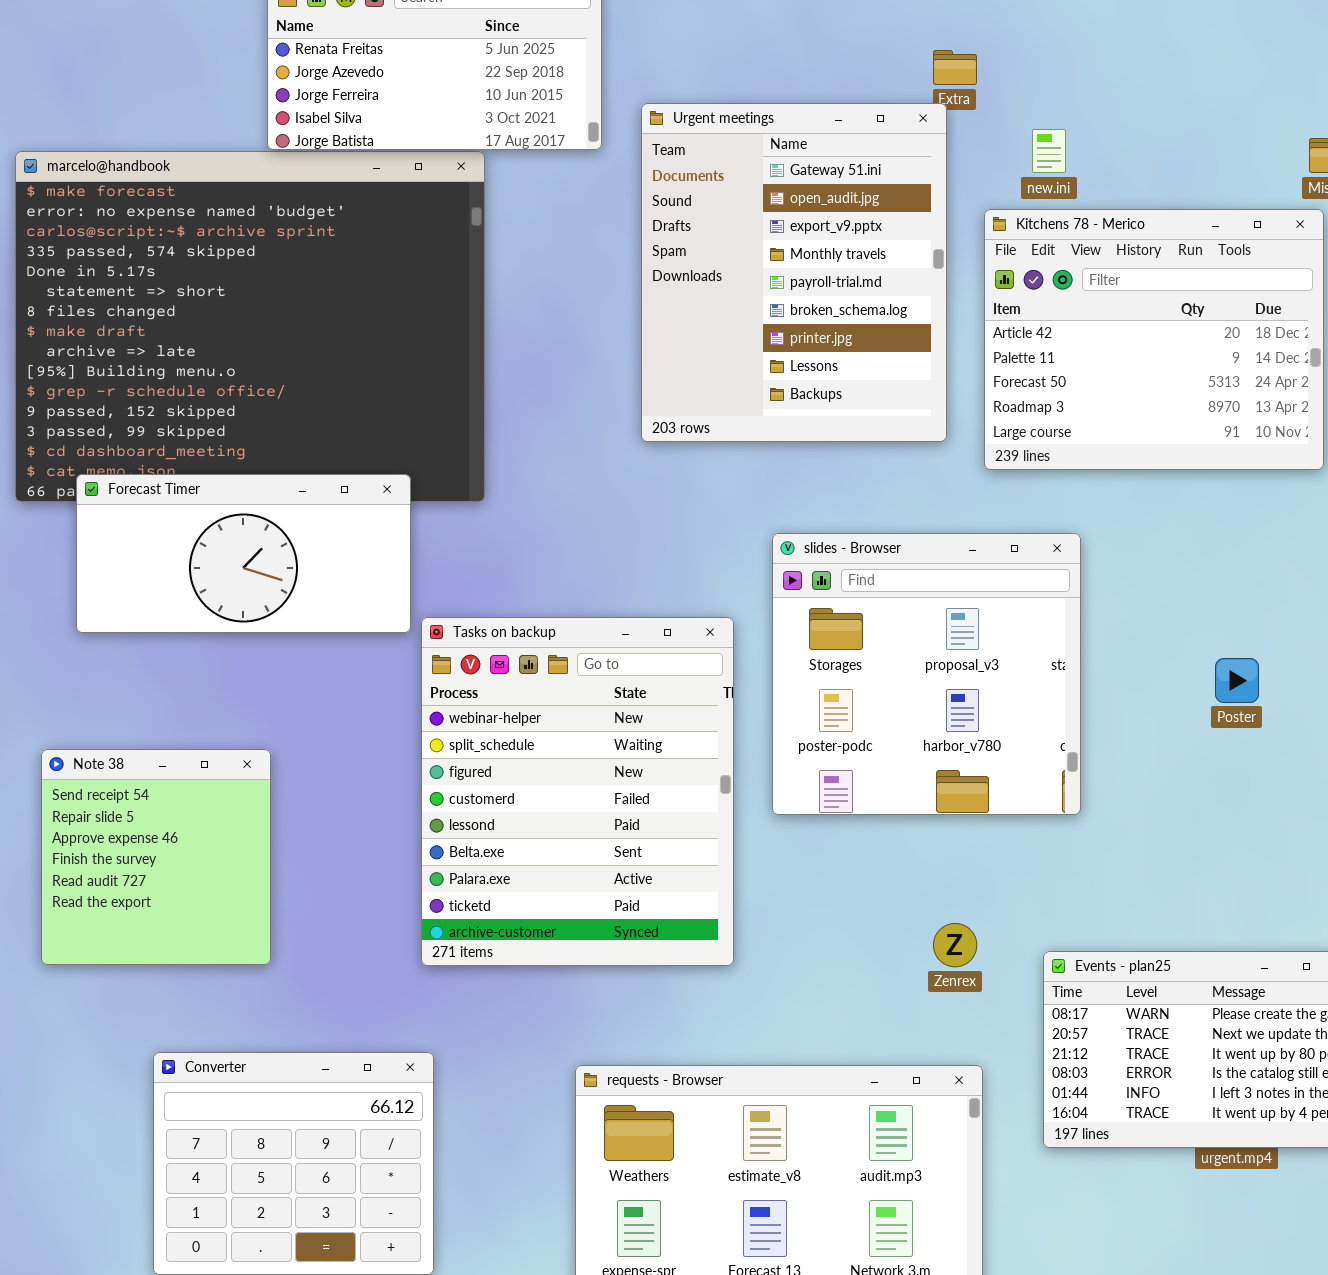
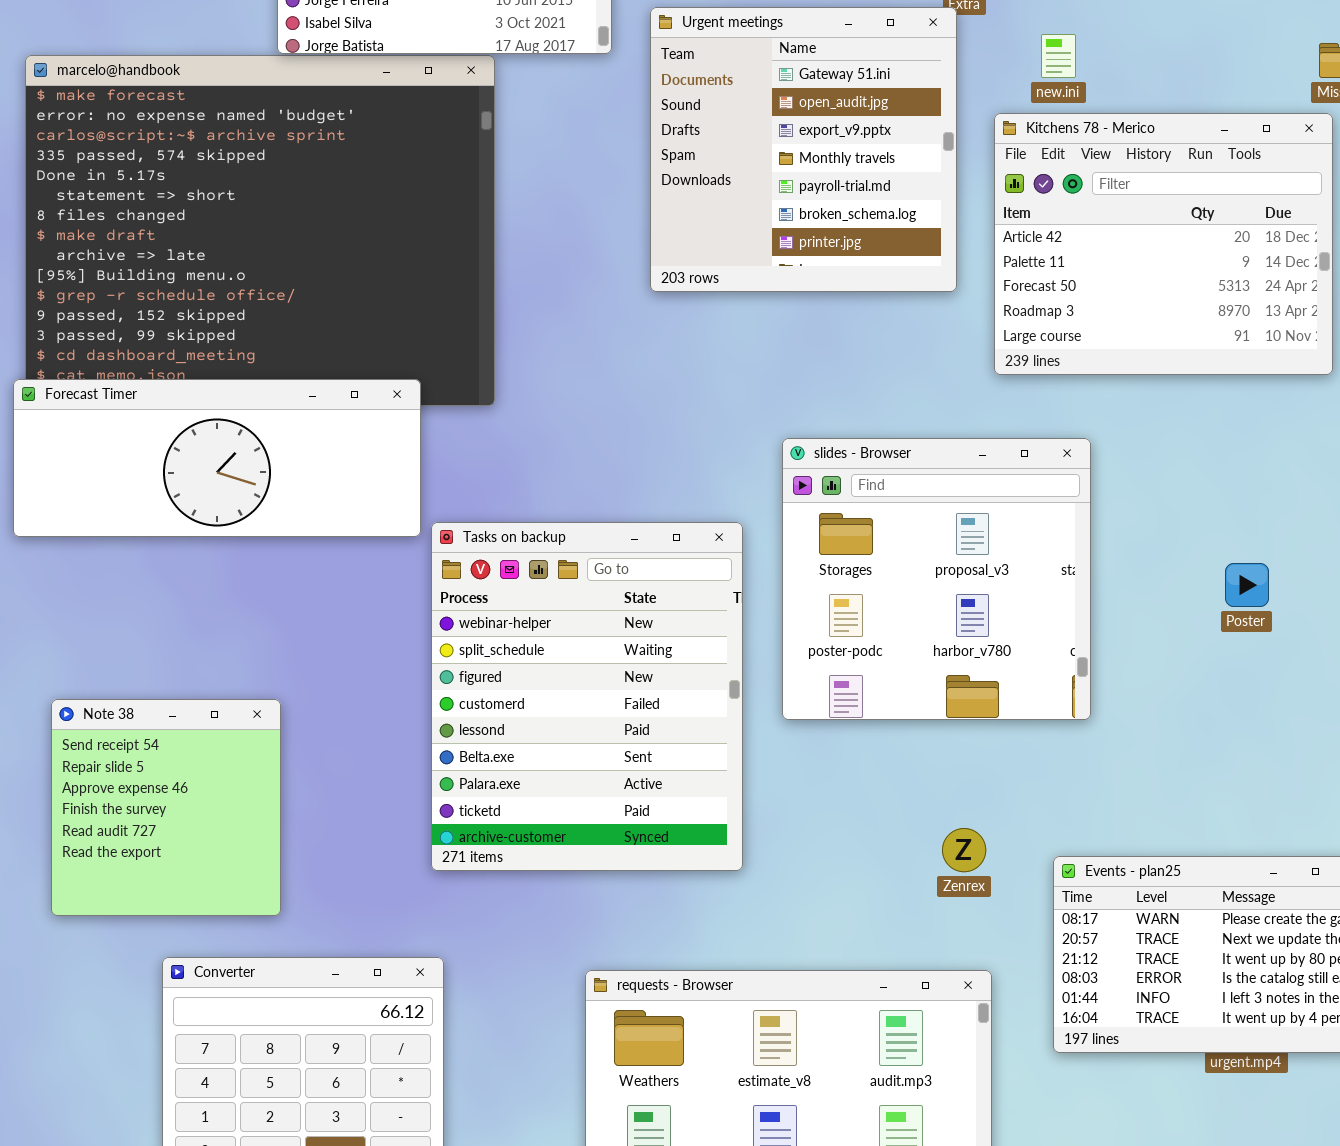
Urgent meetings: [641,103,947,442] -> [650,7,957,292], resized
Forecast Timer: [76,474,411,633] -> [13,379,421,537], resized
Note 38: [41,749,271,965] -> [51,699,281,916], moved

